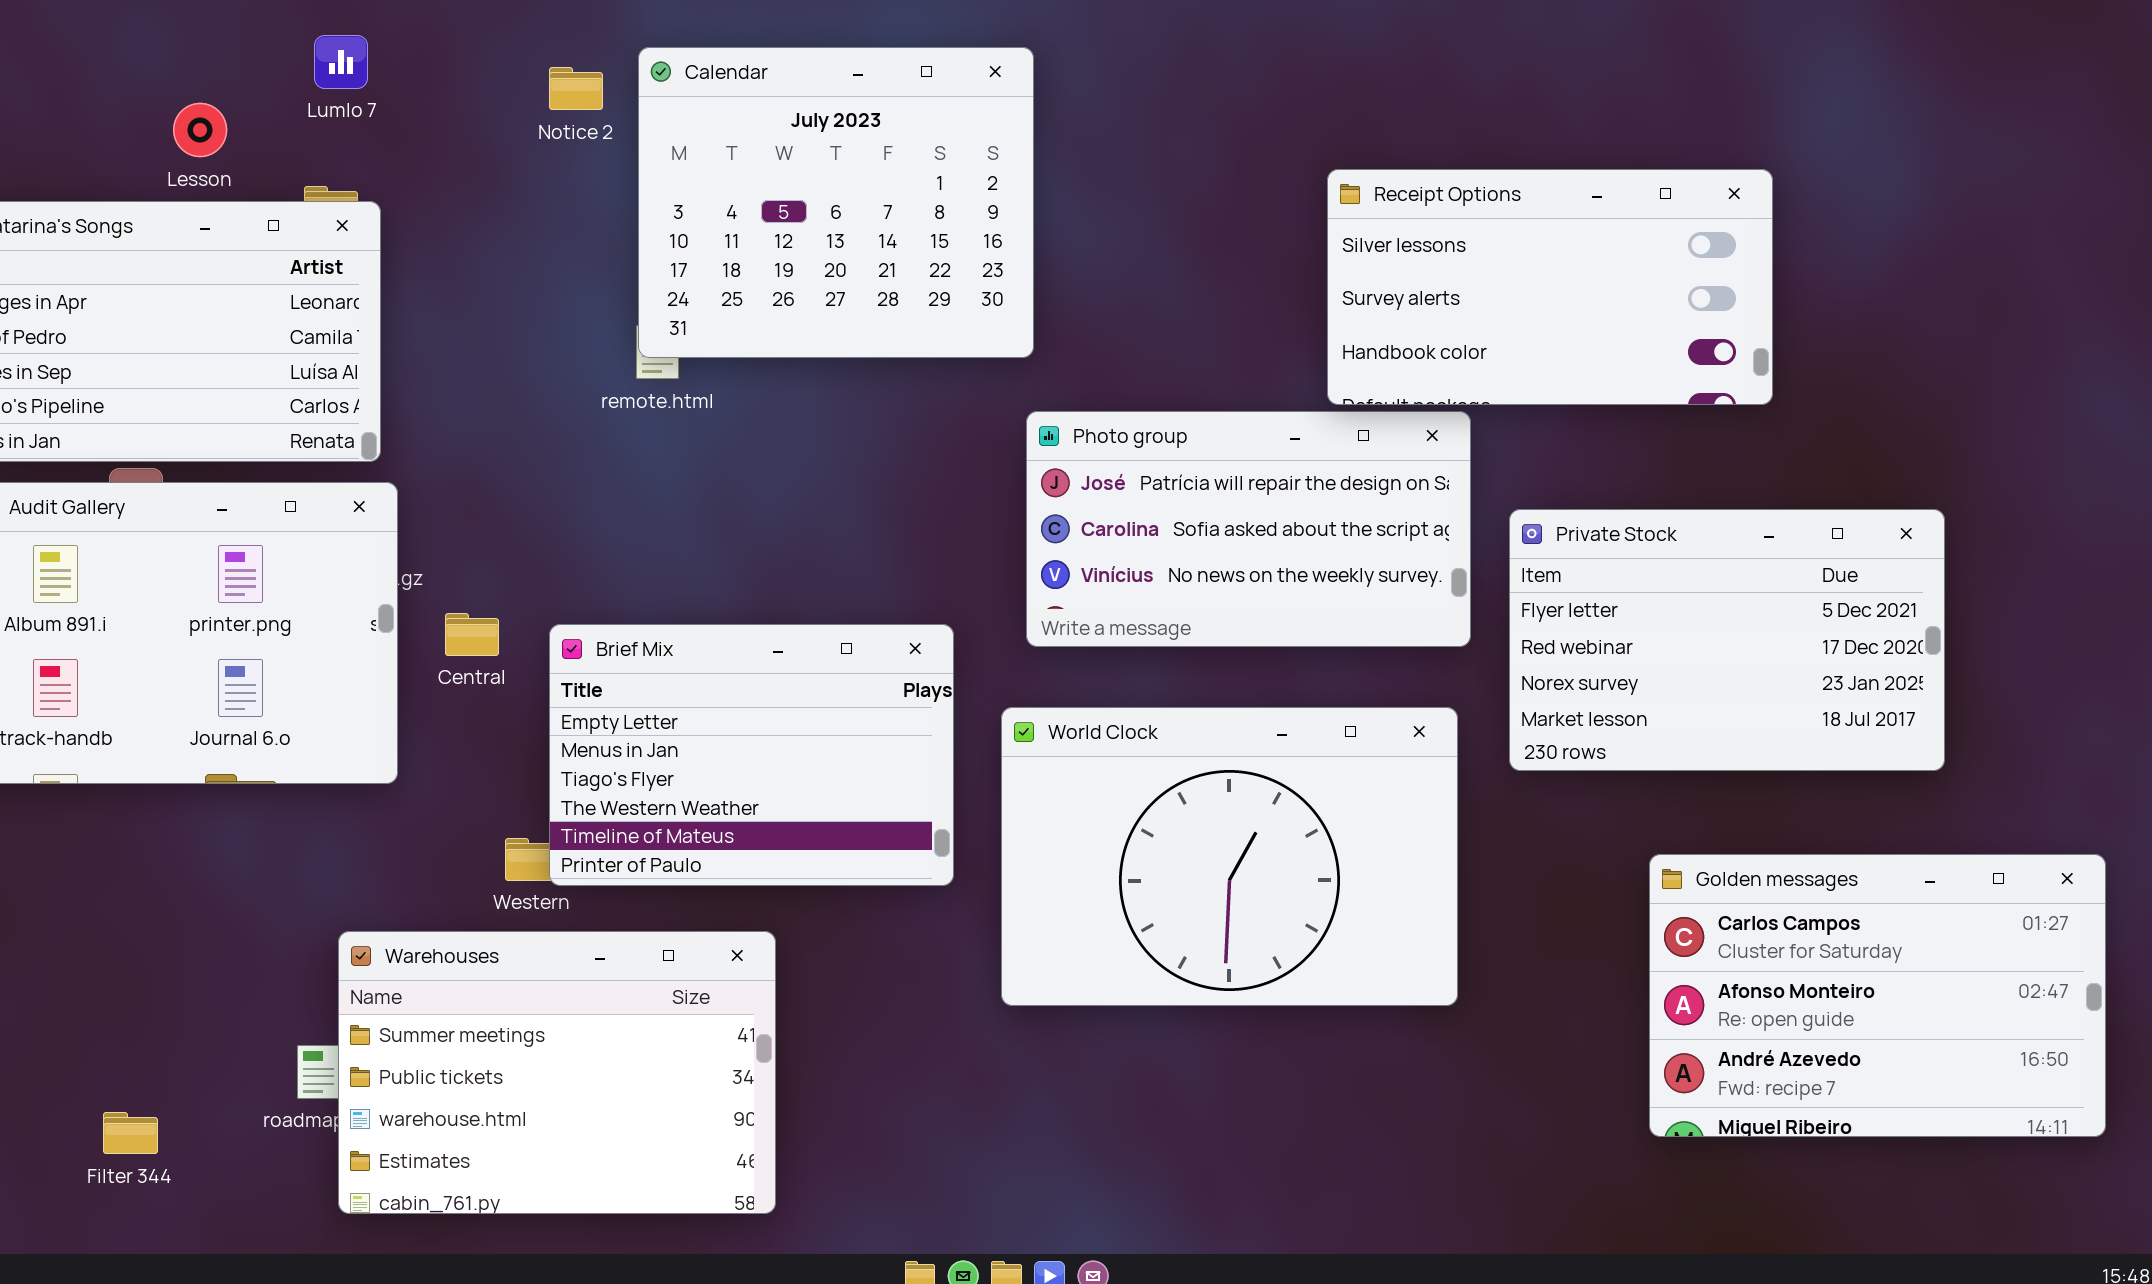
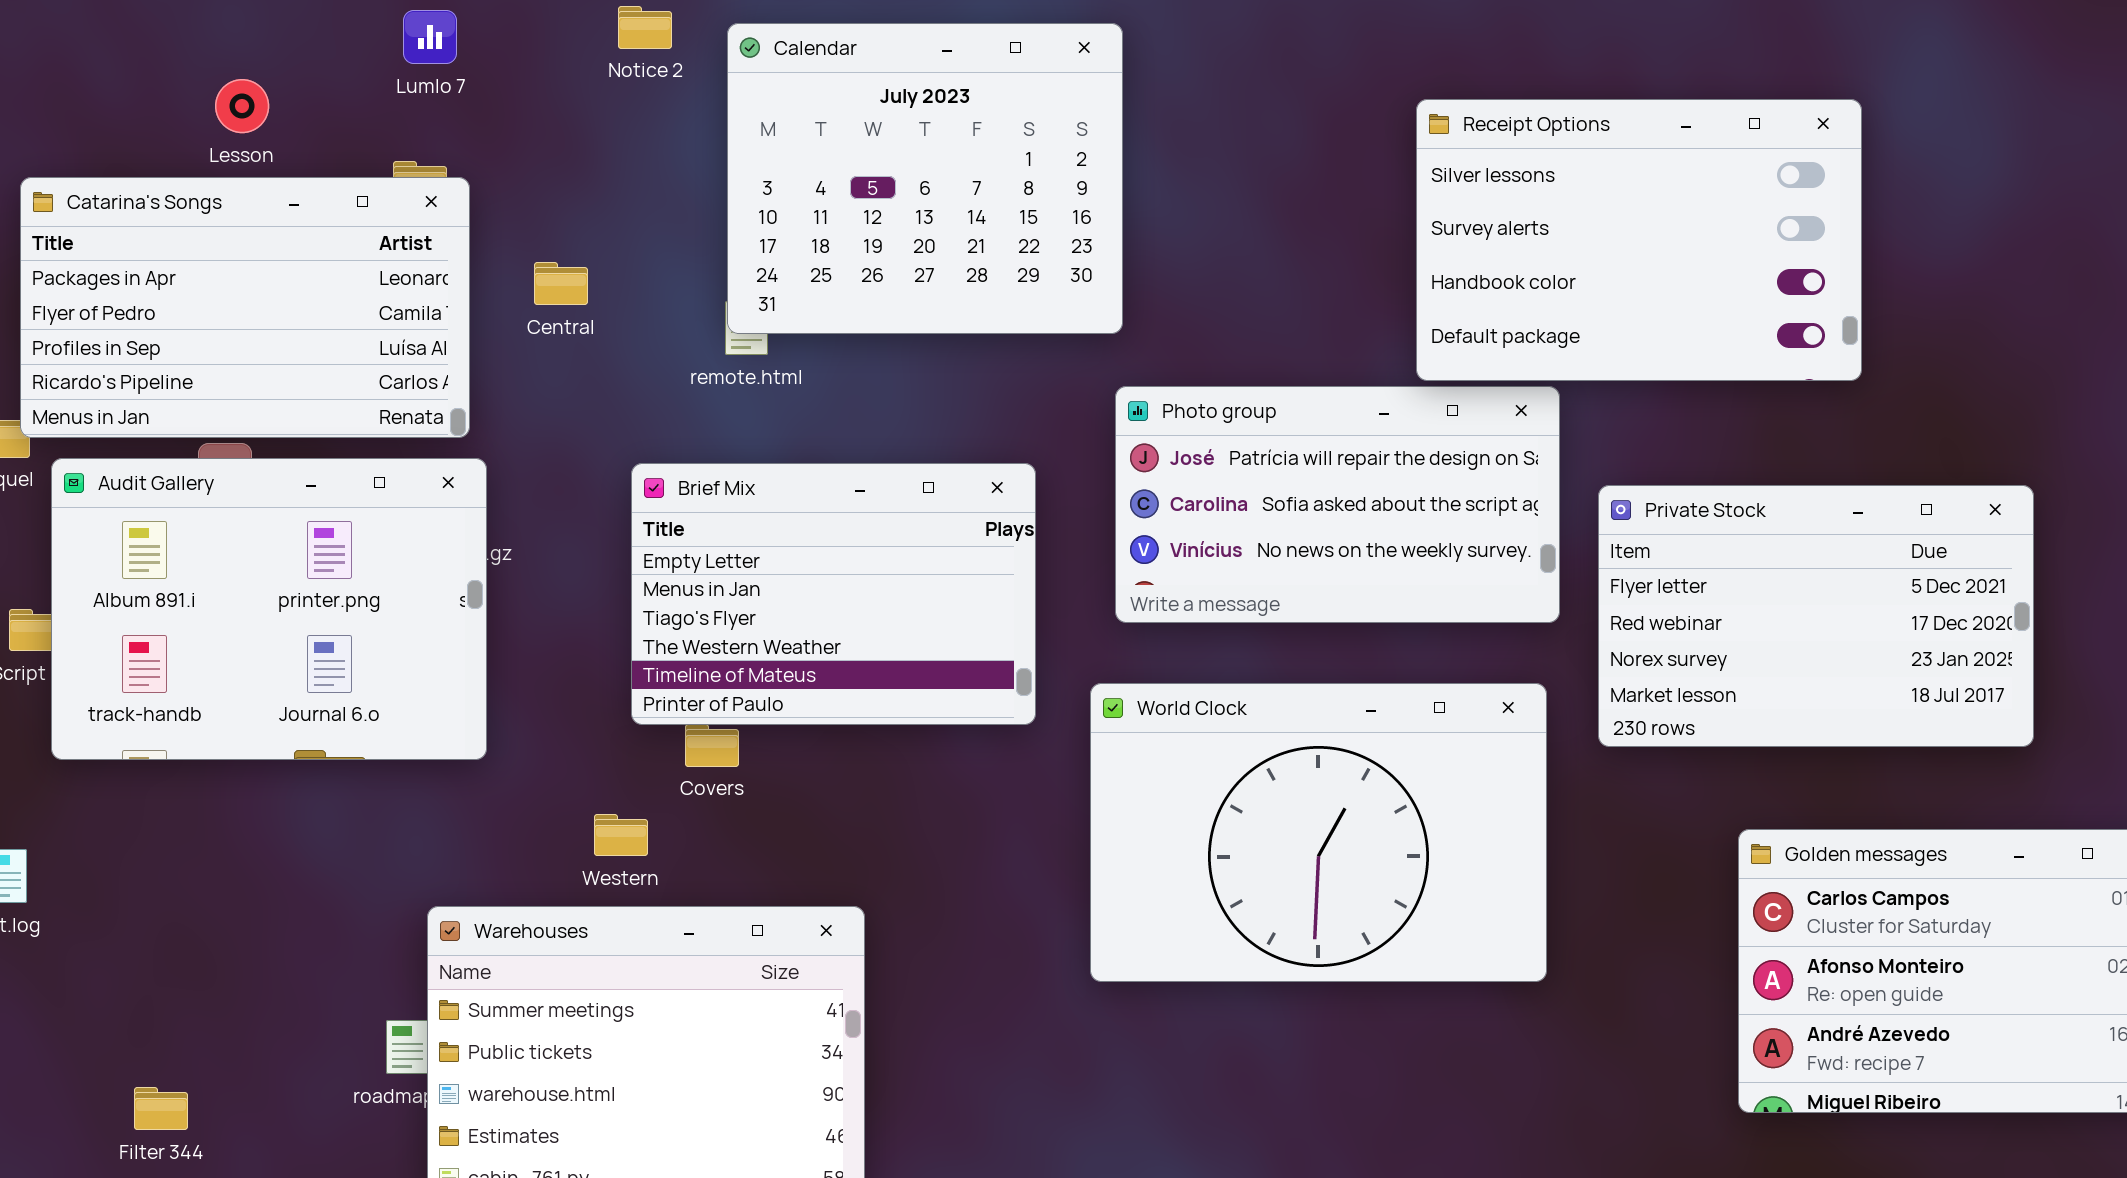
Notice 2: [549,67,603,110] -> [618,6,672,49], moved
Lesson: [173,103,227,157] -> [215,79,269,133], moved
Receipt Options: [1327,169,1773,405] -> [1416,99,1862,381], resized
Central: [445,613,499,656] -> [534,262,588,305], moved
Brief Mix: [549,624,954,886] -> [631,463,1036,725], moved
Filter 344: [103,1112,158,1154] -> [134,1087,188,1130], moved

